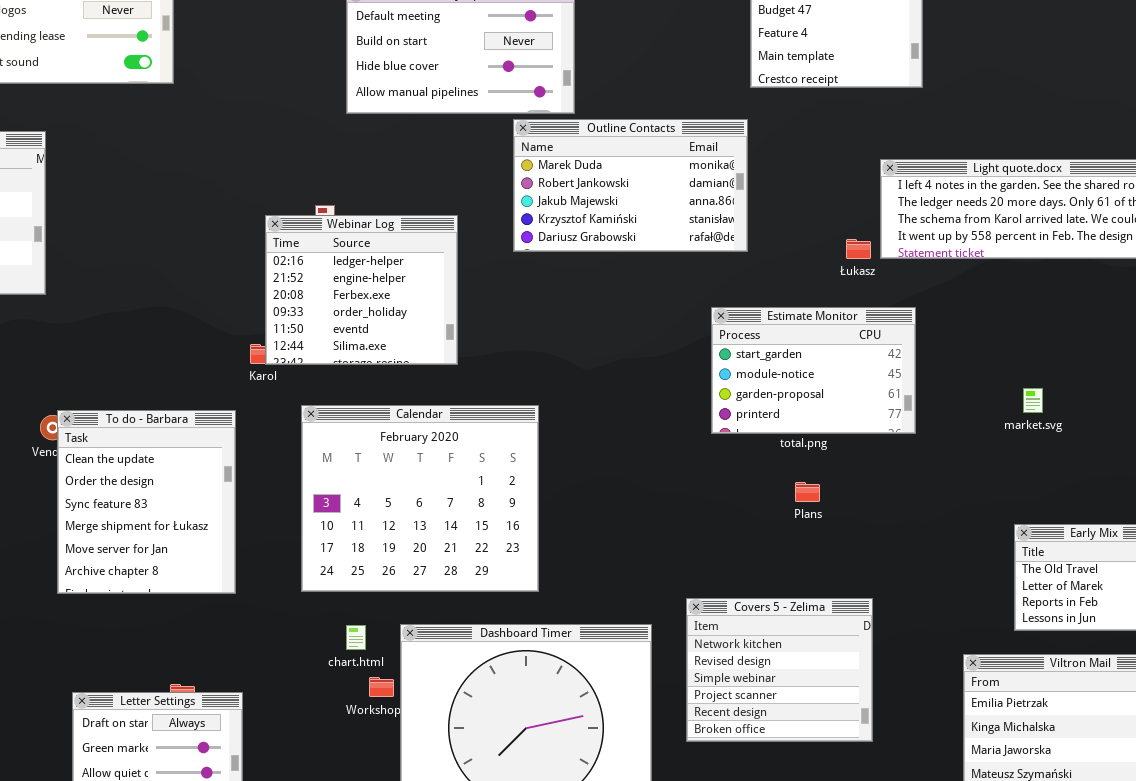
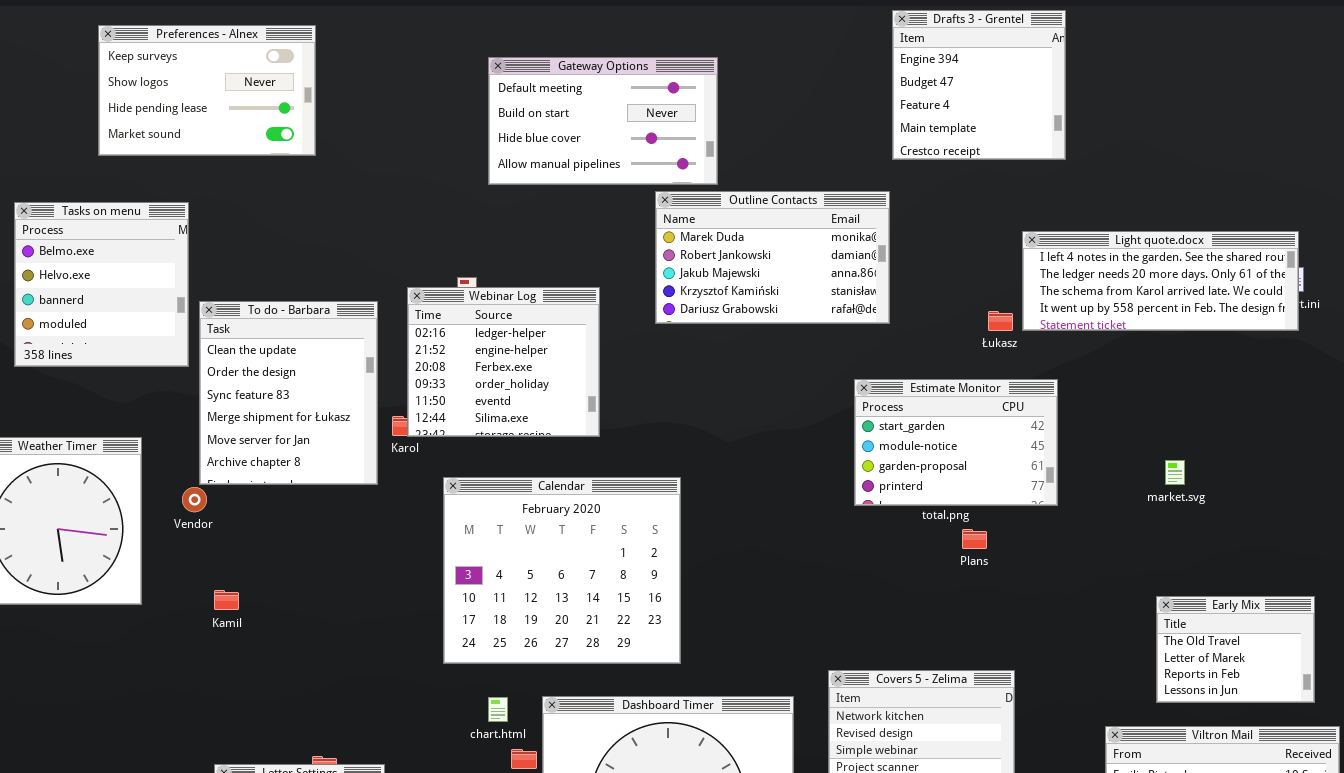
To do - Barbara: [57,410,236,594] -> [199,301,378,485], moved
Plans: [795,482,820,502] -> [962,529,987,549], moved

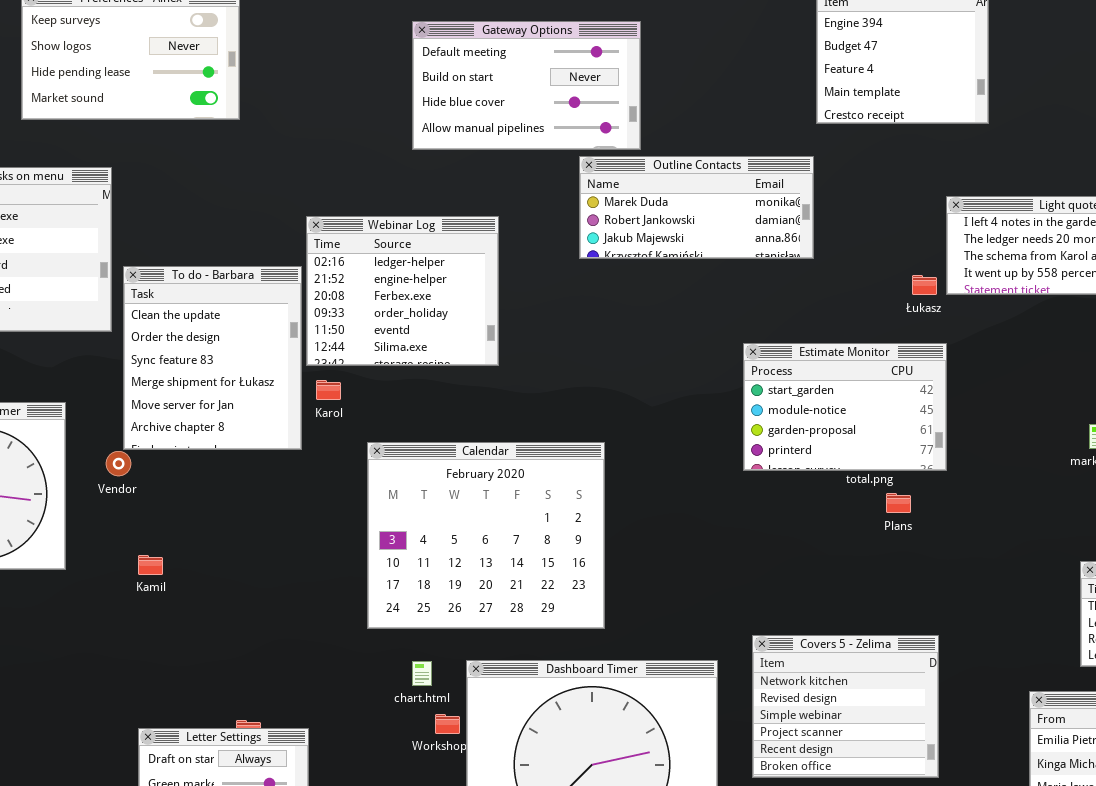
Outline Contacts: [655,191,890,324] -> [579,156,814,259], resized
Webinar Log: [407,287,600,437] -> [306,216,499,366], moved
Estimate Monitor: [854,379,1058,506] -> [743,343,947,471], moved

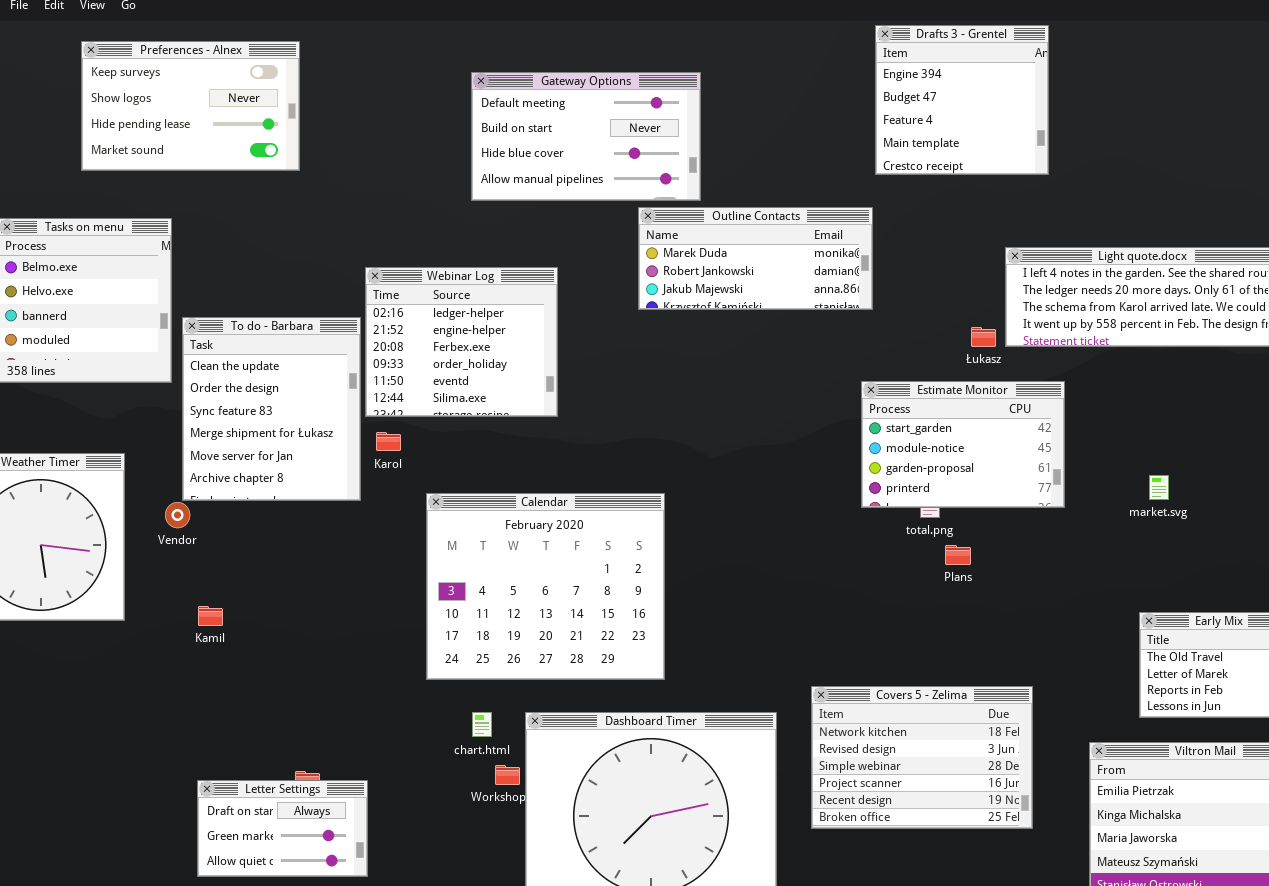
Estimate Monitor: [743,343,947,471] -> [861,381,1065,508], moved
Covers 5 - Zelima: [752,635,939,778] -> [811,686,1033,829], resized

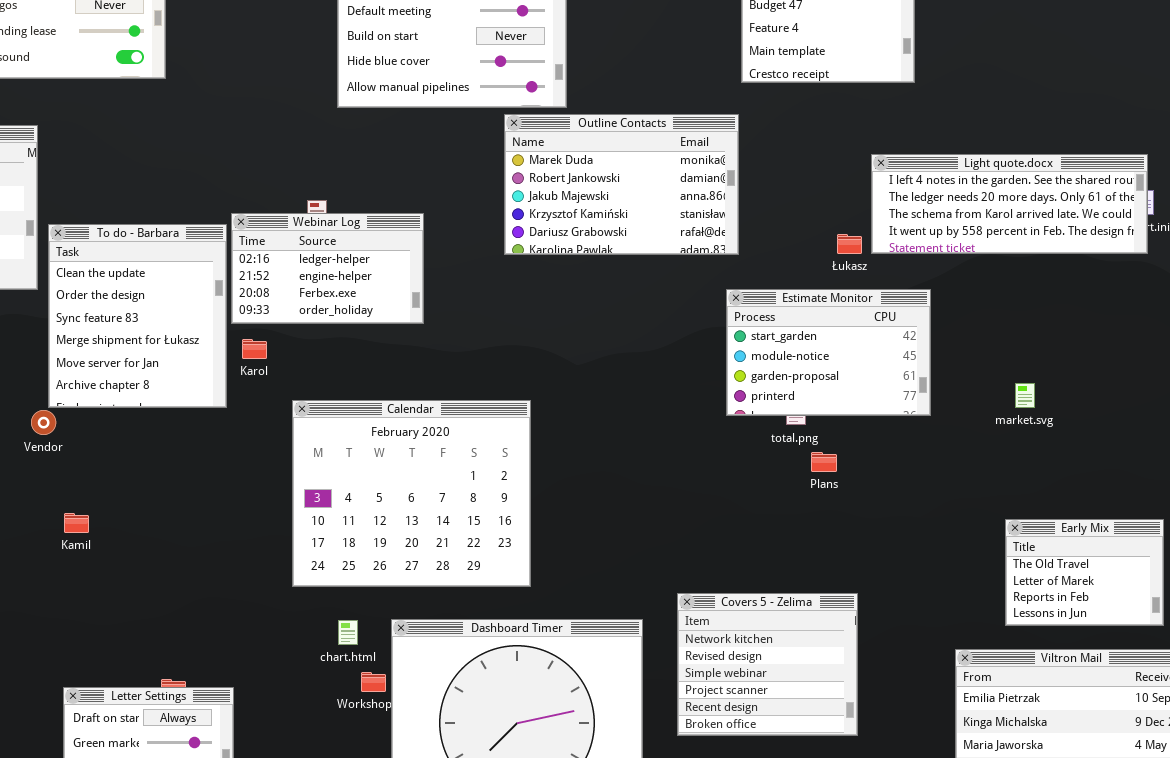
Outline Contacts: [638,207,873,310] -> [504,114,739,255], resized
Webinar Log: [365,267,558,417] -> [231,213,424,324], resized
Covers 5 - Zelima: [811,686,1033,829] -> [677,593,858,736], resized

